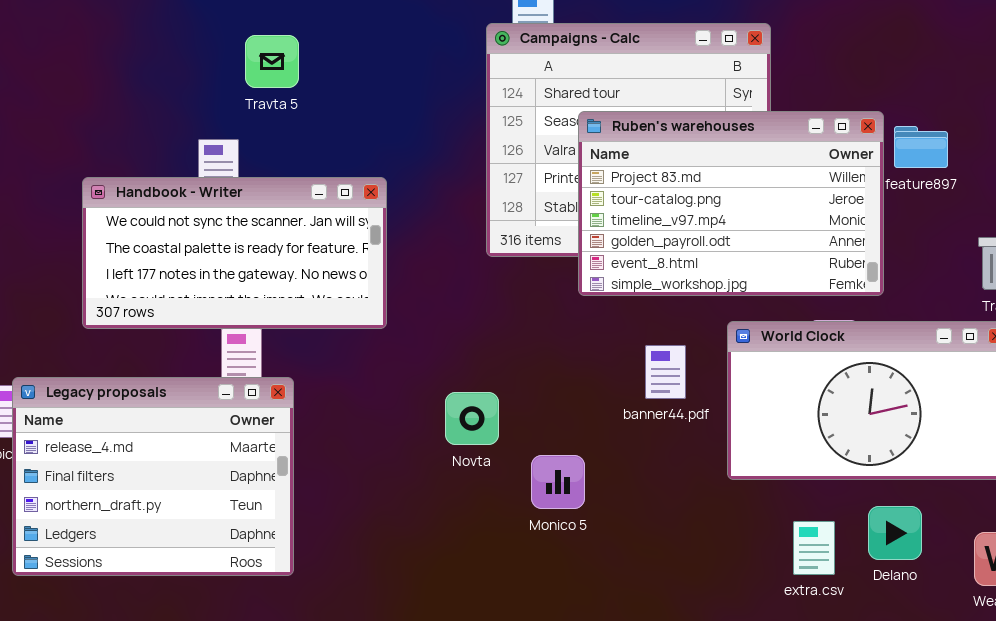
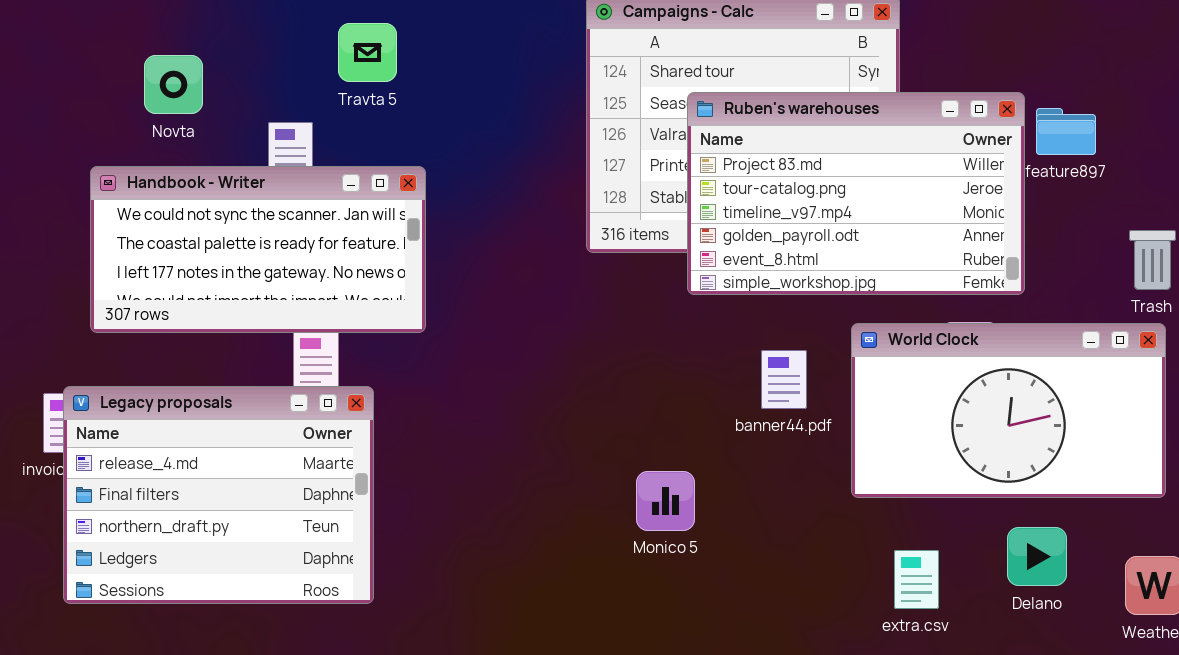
Travta 5: [245,35,299,88] -> [338,23,397,82], moved
Handbook - Writer: [82,177,387,329] -> [90,166,426,333], moved
Novta: [445,392,499,445] -> [144,55,203,114], moved
extra.csv: [793,521,835,575] -> [894,550,939,609], moved

